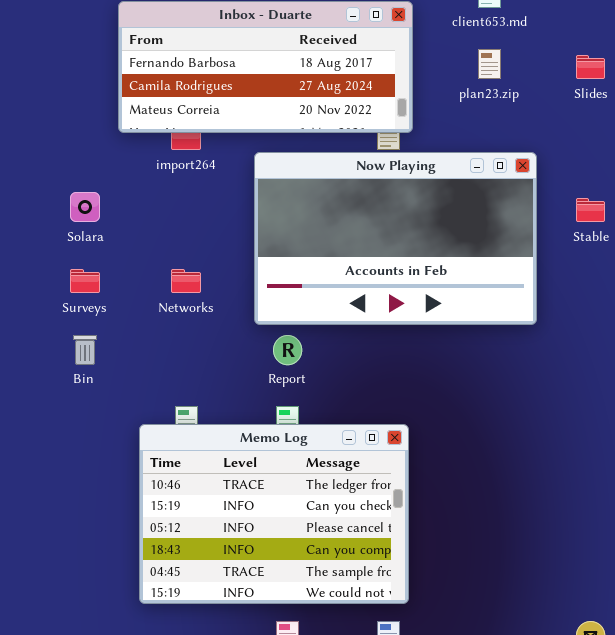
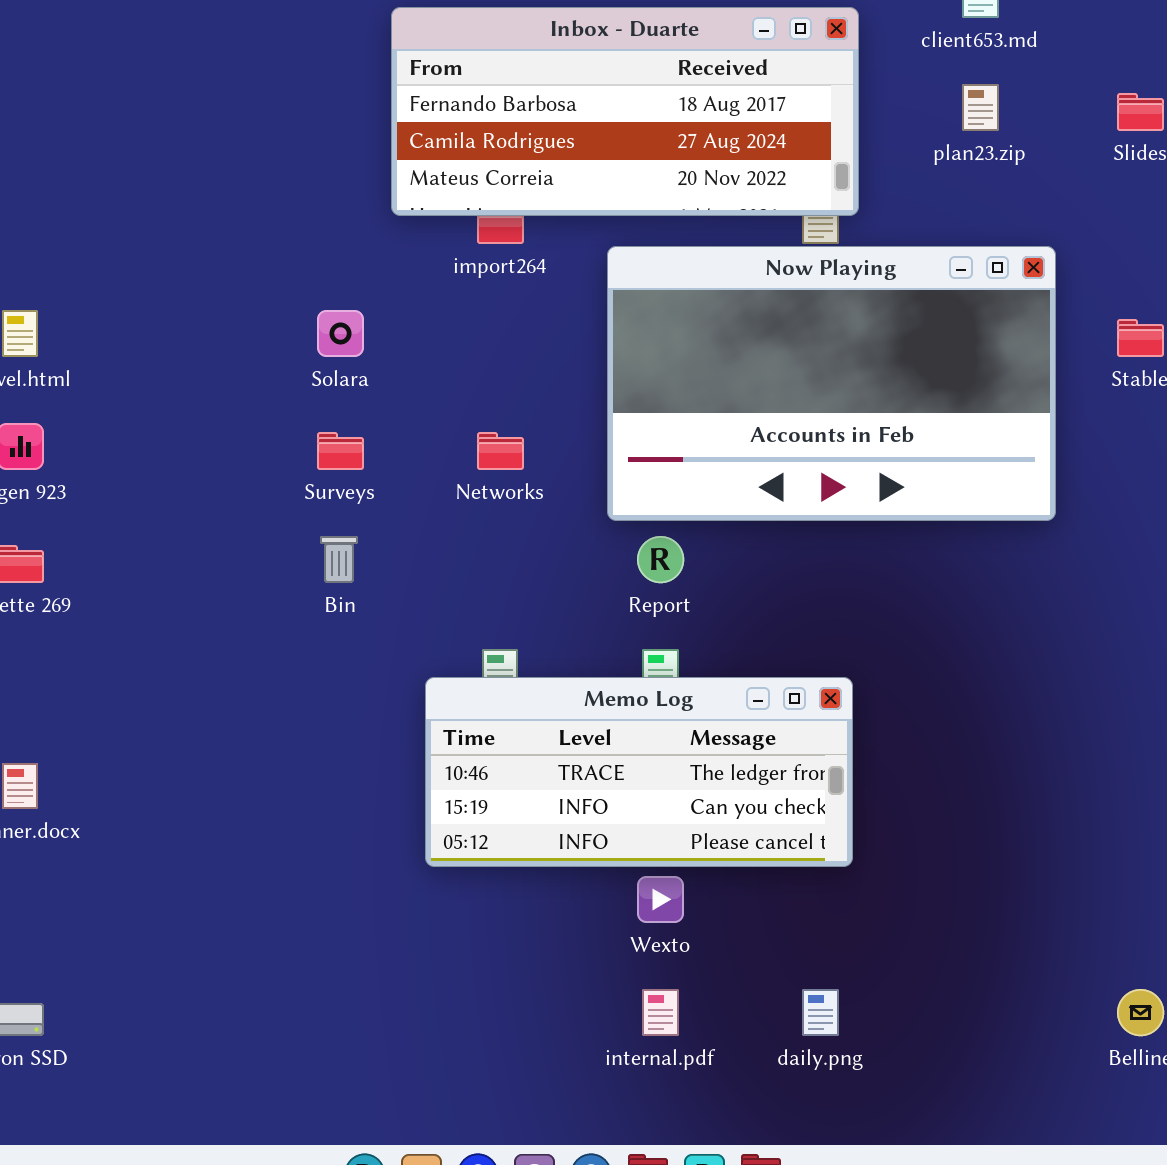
Memo Log: [139,424,409,604] -> [425,677,853,867], resized

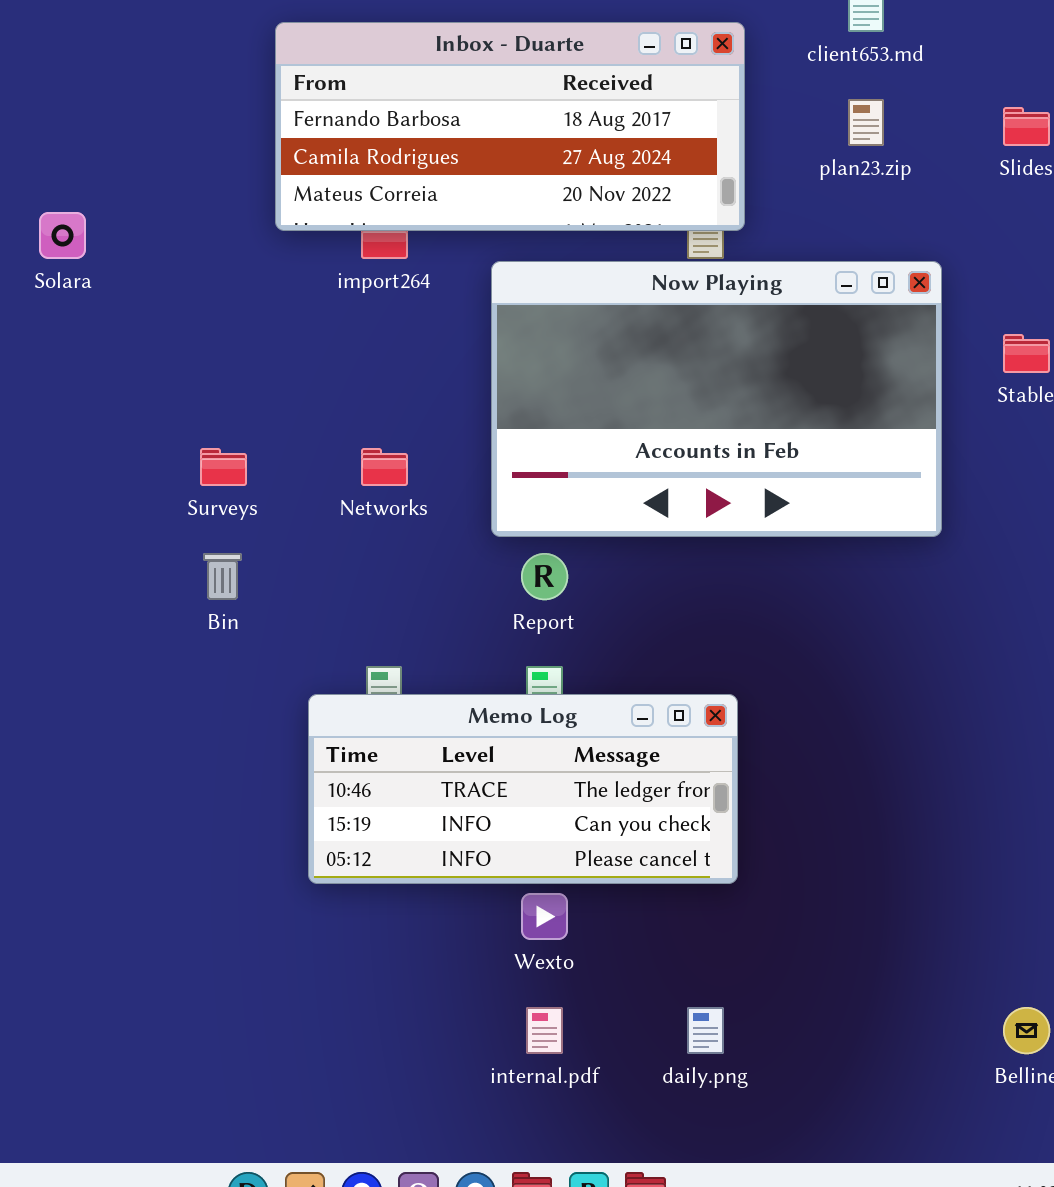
Solara: [317,310,364,357] -> [39,212,86,259], moved

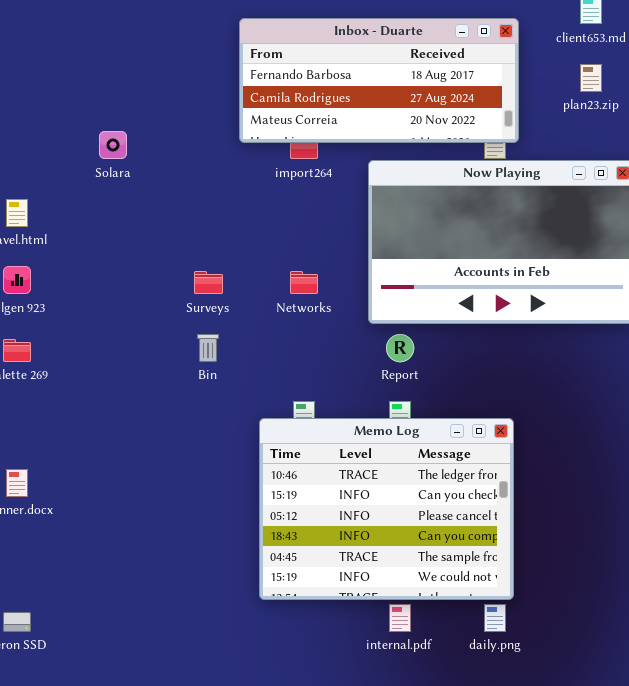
Memo Log: [308,694,738,884] -> [259,418,514,600], resized

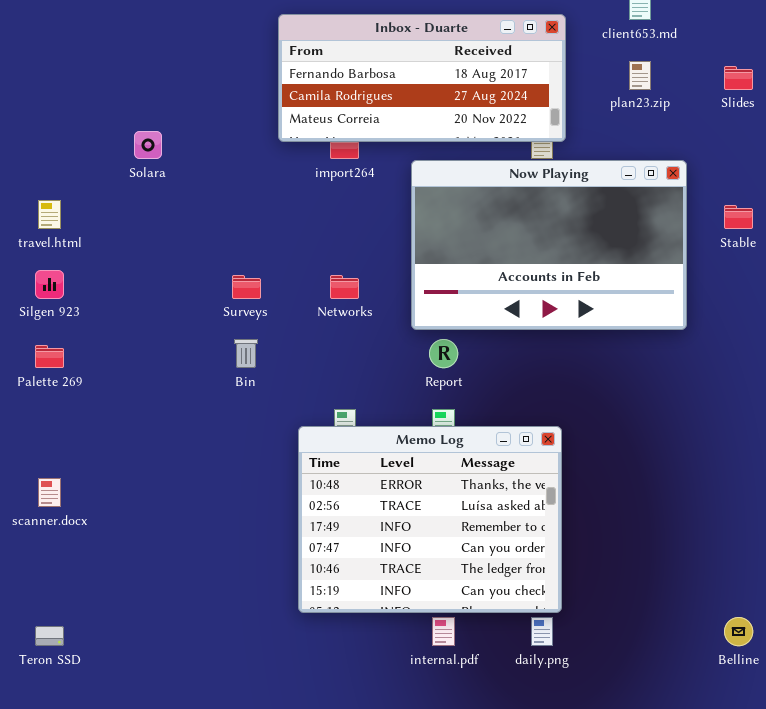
Memo Log: [259,418,514,600] -> [298,426,562,613], scrolled up 4 rows

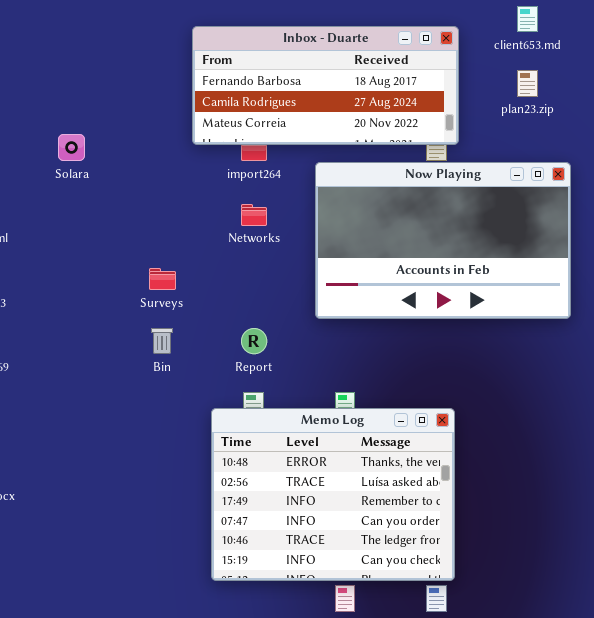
Networks: [330,275,359,299] -> [241,204,267,226], moved
Report: [429,339,458,368] -> [241,328,267,354], moved

